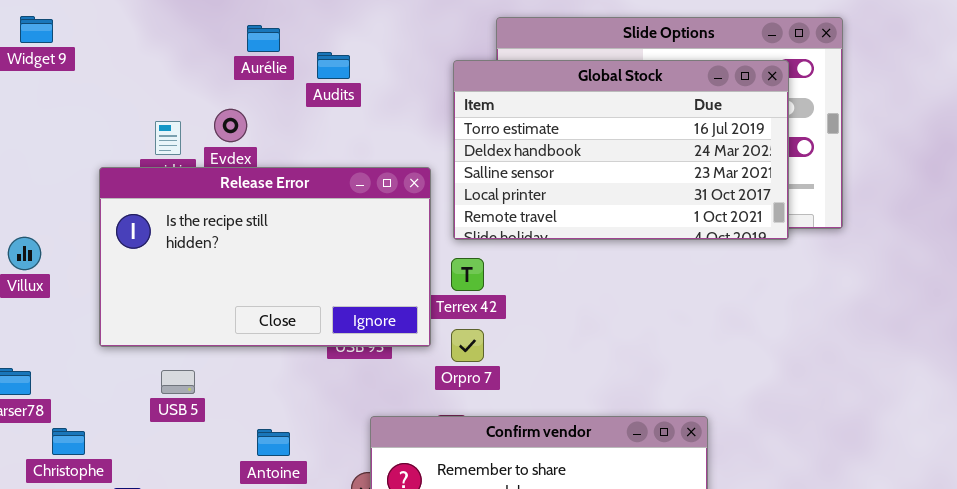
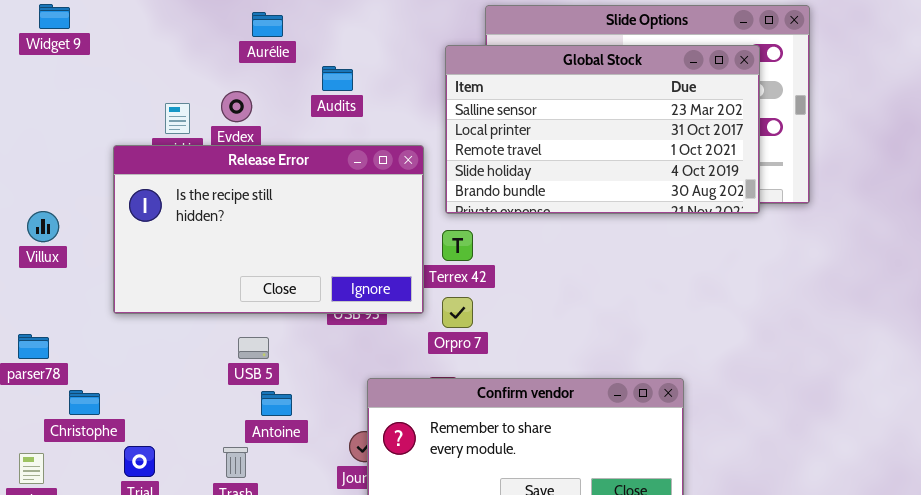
Audits: [317,52,350,79] -> [322,66,353,91], moved
Global Stock: [453,60,789,240] -> [445,45,760,214], scrolled down 2 rows
USB 5: [161,370,195,394] -> [238,337,269,359], moved

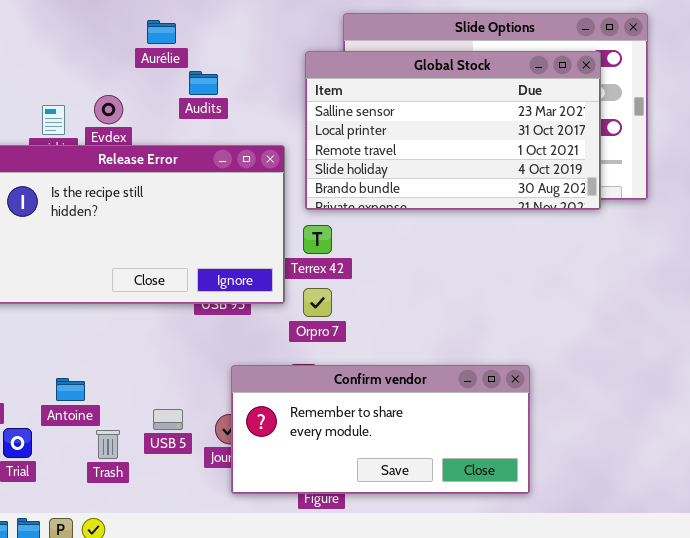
Aurélie: [252,12,283,37] -> [147,20,176,44], moved
USB 5: [238,337,269,359] -> [153,409,183,430], moved
Antoine: [261,391,292,416] -> [56,378,85,401], moved

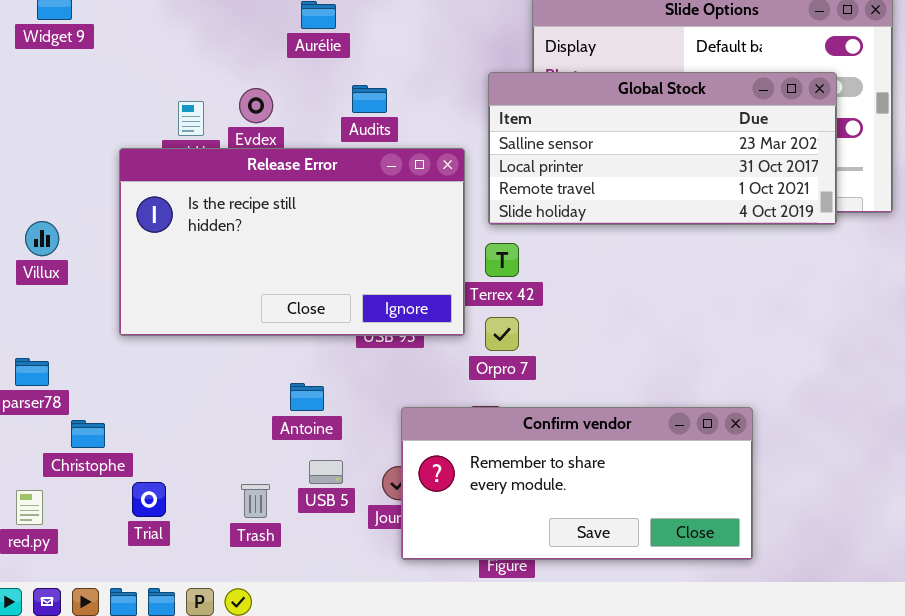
Global Stock: [305,51,601,210] -> [488,72,837,225], resized
Audits: [189,71,218,95] -> [352,85,387,113], moved
Antoine: [56,378,85,401] -> [290,383,324,411], moved

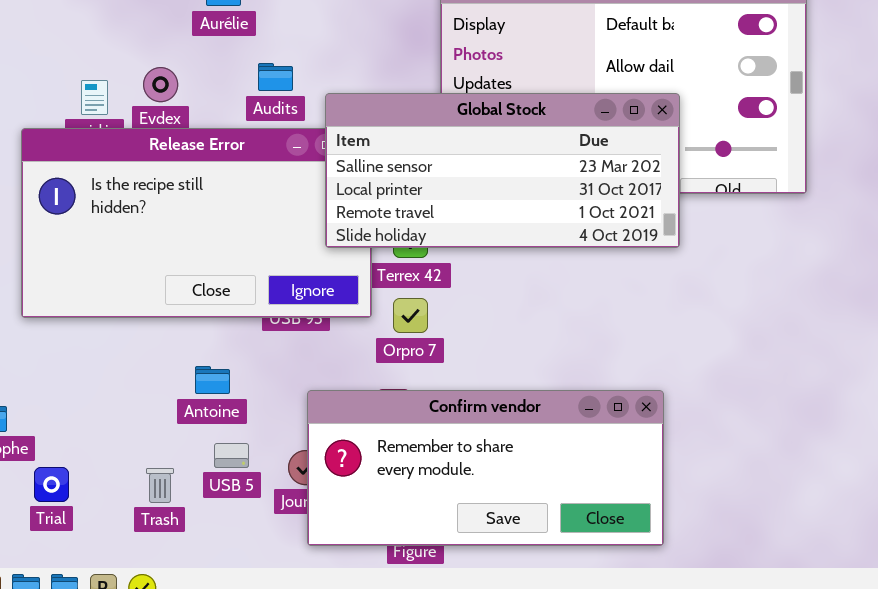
Global Stock: [488,72,837,225] -> [325,93,680,248], moved

